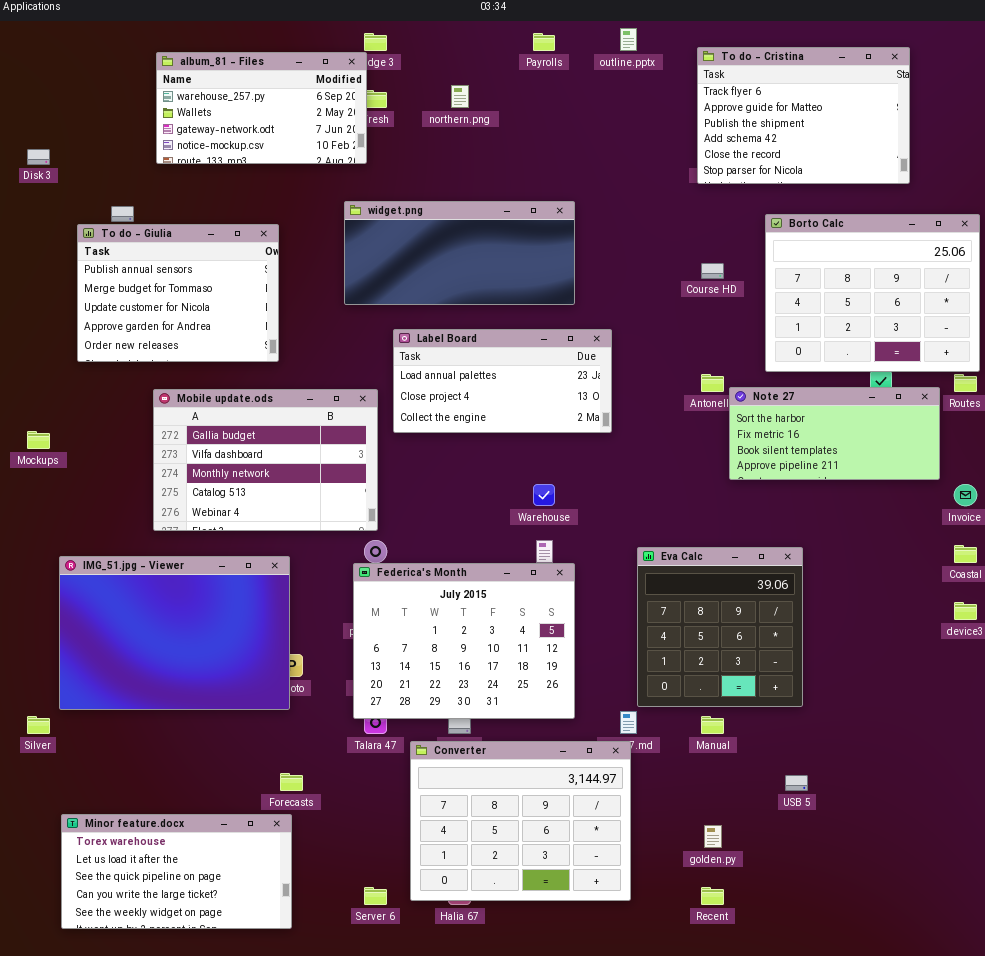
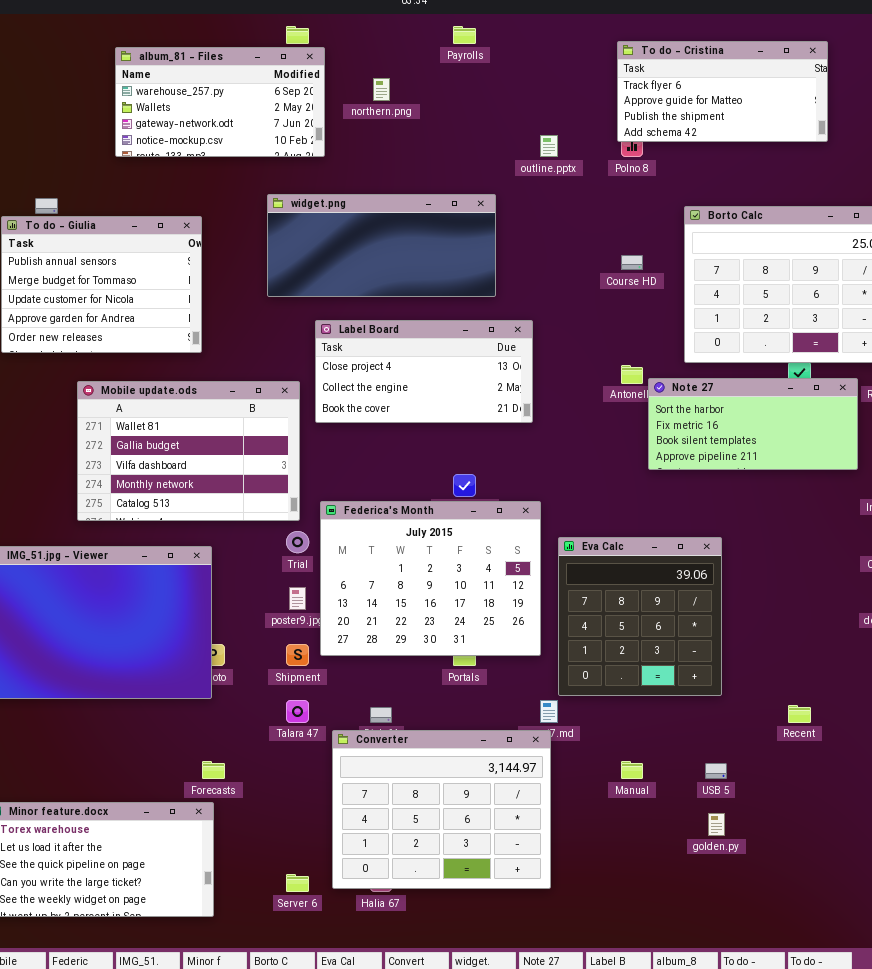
outline.pptx: [620,28,637,51] -> [540,135,558,157], moved
To do - Cristina: [697,47,910,184] -> [617,41,828,142], resized
album_81 - Files: [156,52,367,164] -> [115,47,325,157], moved
Label Board: [393,329,612,433] -> [315,320,533,423], scrolled down 1 row
Mobile update.ods: [153,389,378,531] -> [77,381,300,521], scrolled up 1 row
Federica's Month: [353,563,575,719] -> [320,501,541,656], moved
Manual: [701,716,724,734] -> [621,761,643,779], moved
golden.py: [704,825,722,848] -> [708,813,725,836], moved
Recent: [701,887,724,905] -> [788,705,811,723], moved

